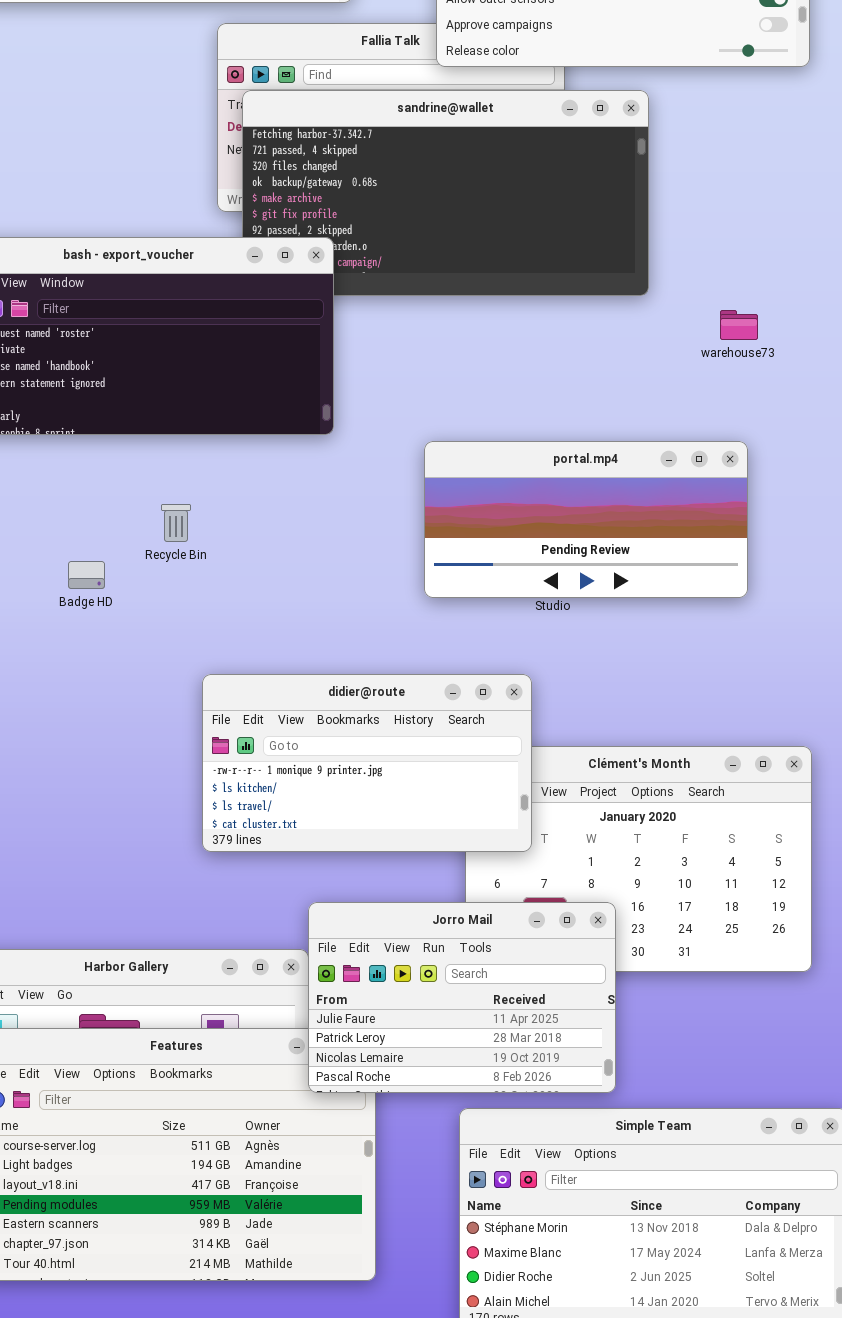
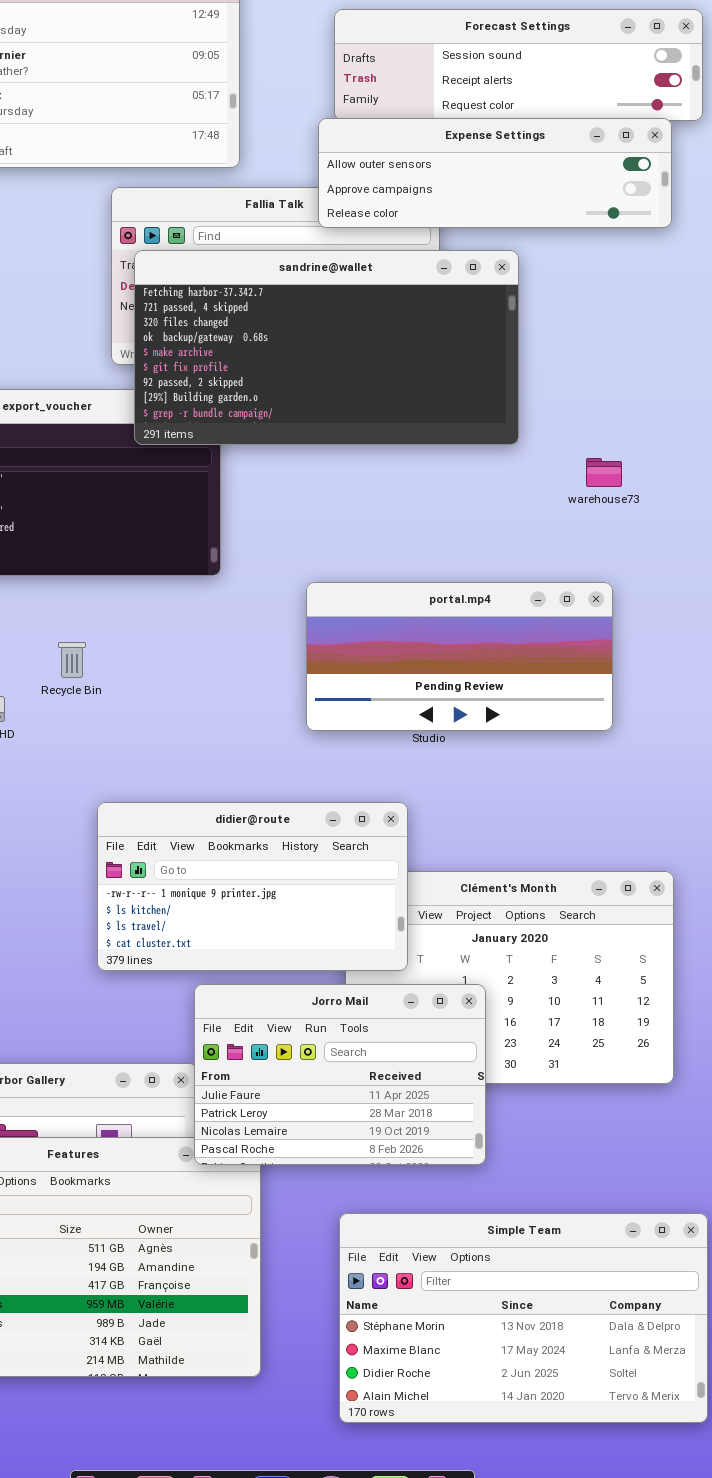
sandrine@wallet: [242,90,649,296] -> [134,250,519,445], raised
Jorro Mail: [308,902,616,1093] -> [194,984,486,1165], moved

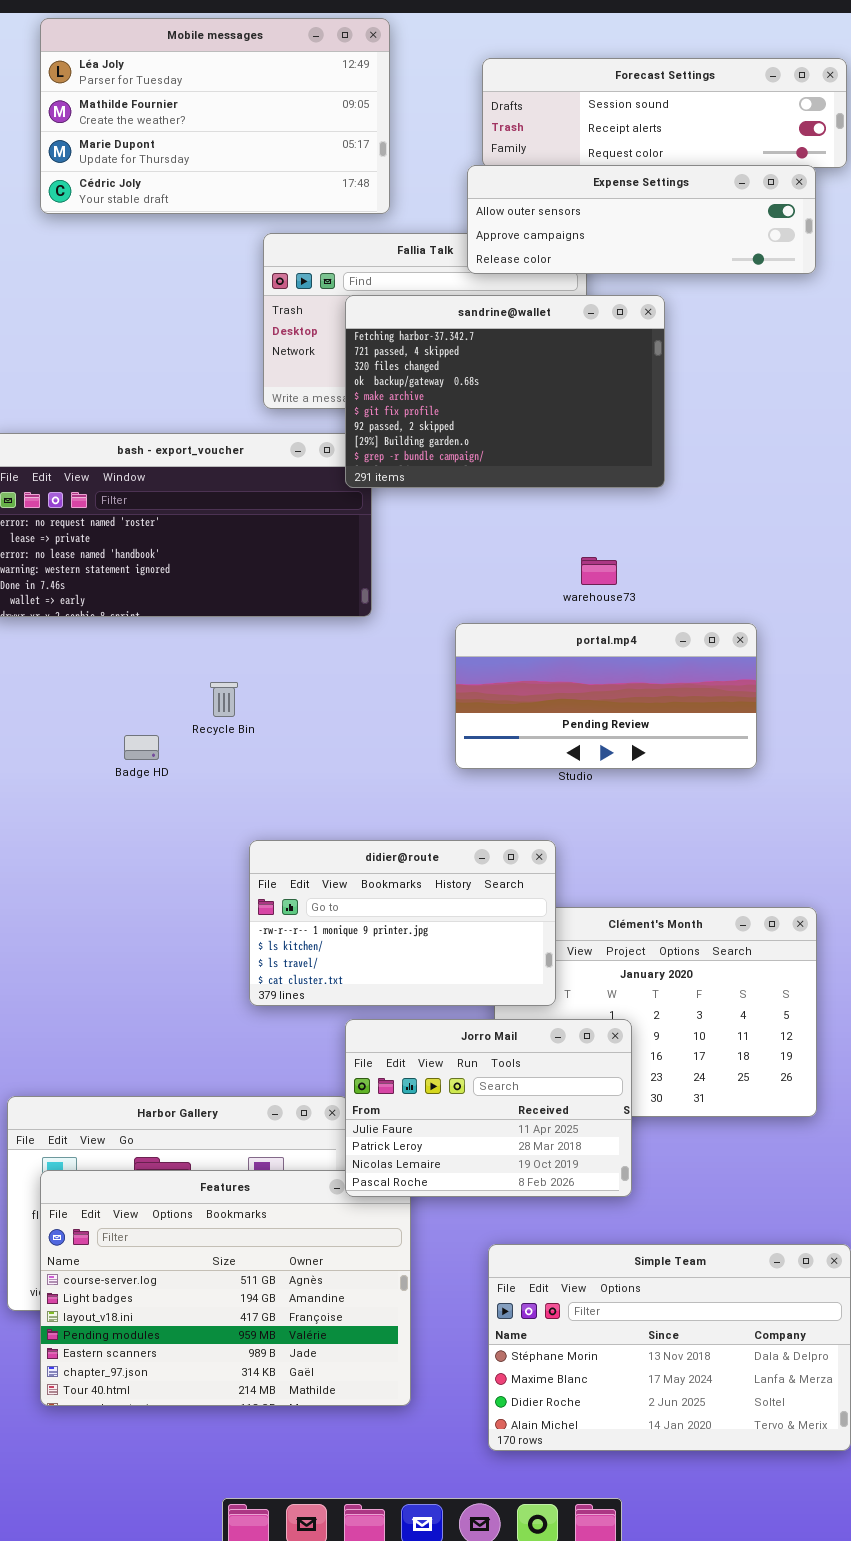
sandrine@wallet: [134,250,519,445] -> [345,295,665,488], resized
warehouse73: [586,458,622,487] -> [581,557,617,585], moved

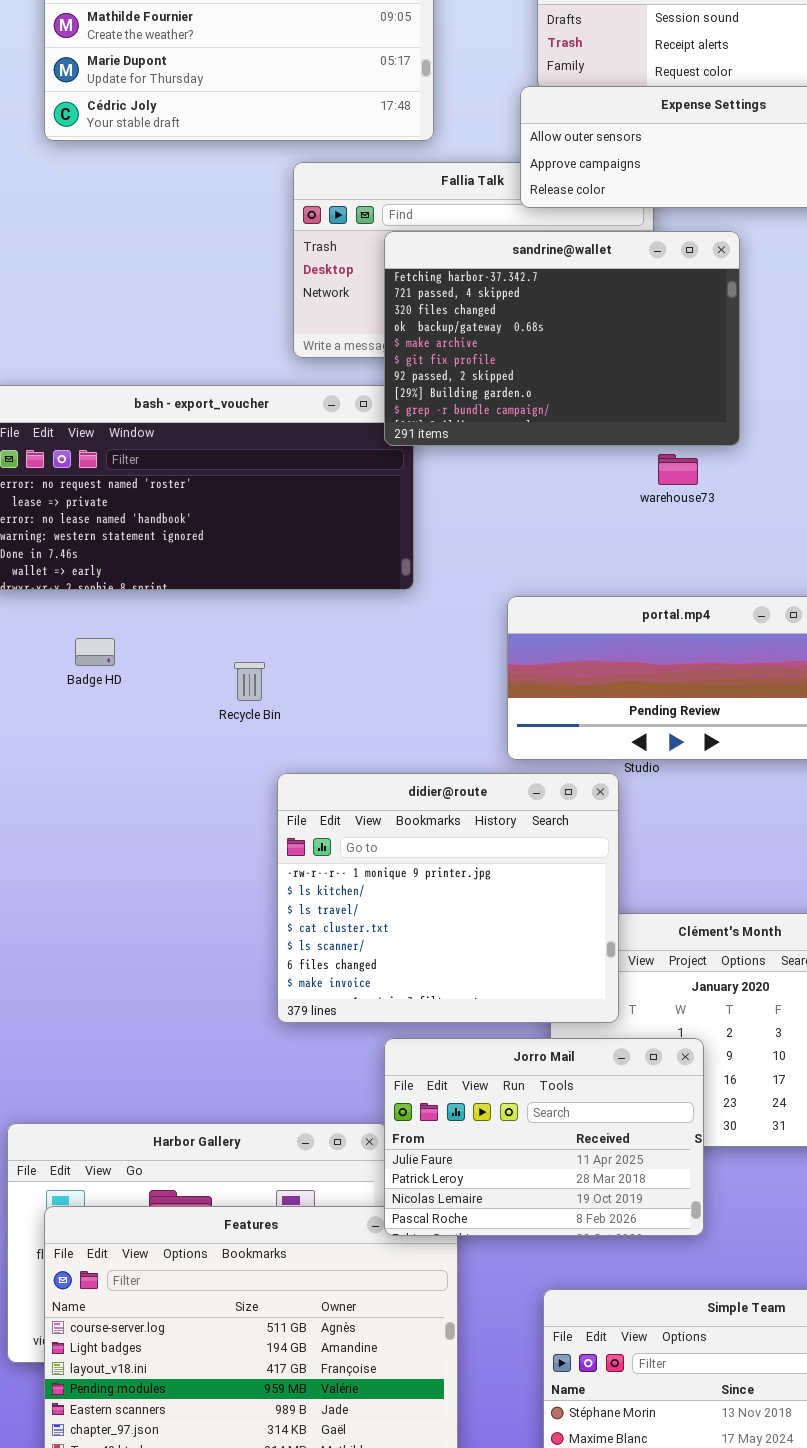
warehouse73: [581,557,617,585] -> [658,454,698,485], moved
Badge HD: [124,735,159,760] -> [75,638,115,666], moved
didier@route: [249,840,556,1006] -> [277,773,619,1023], resized

